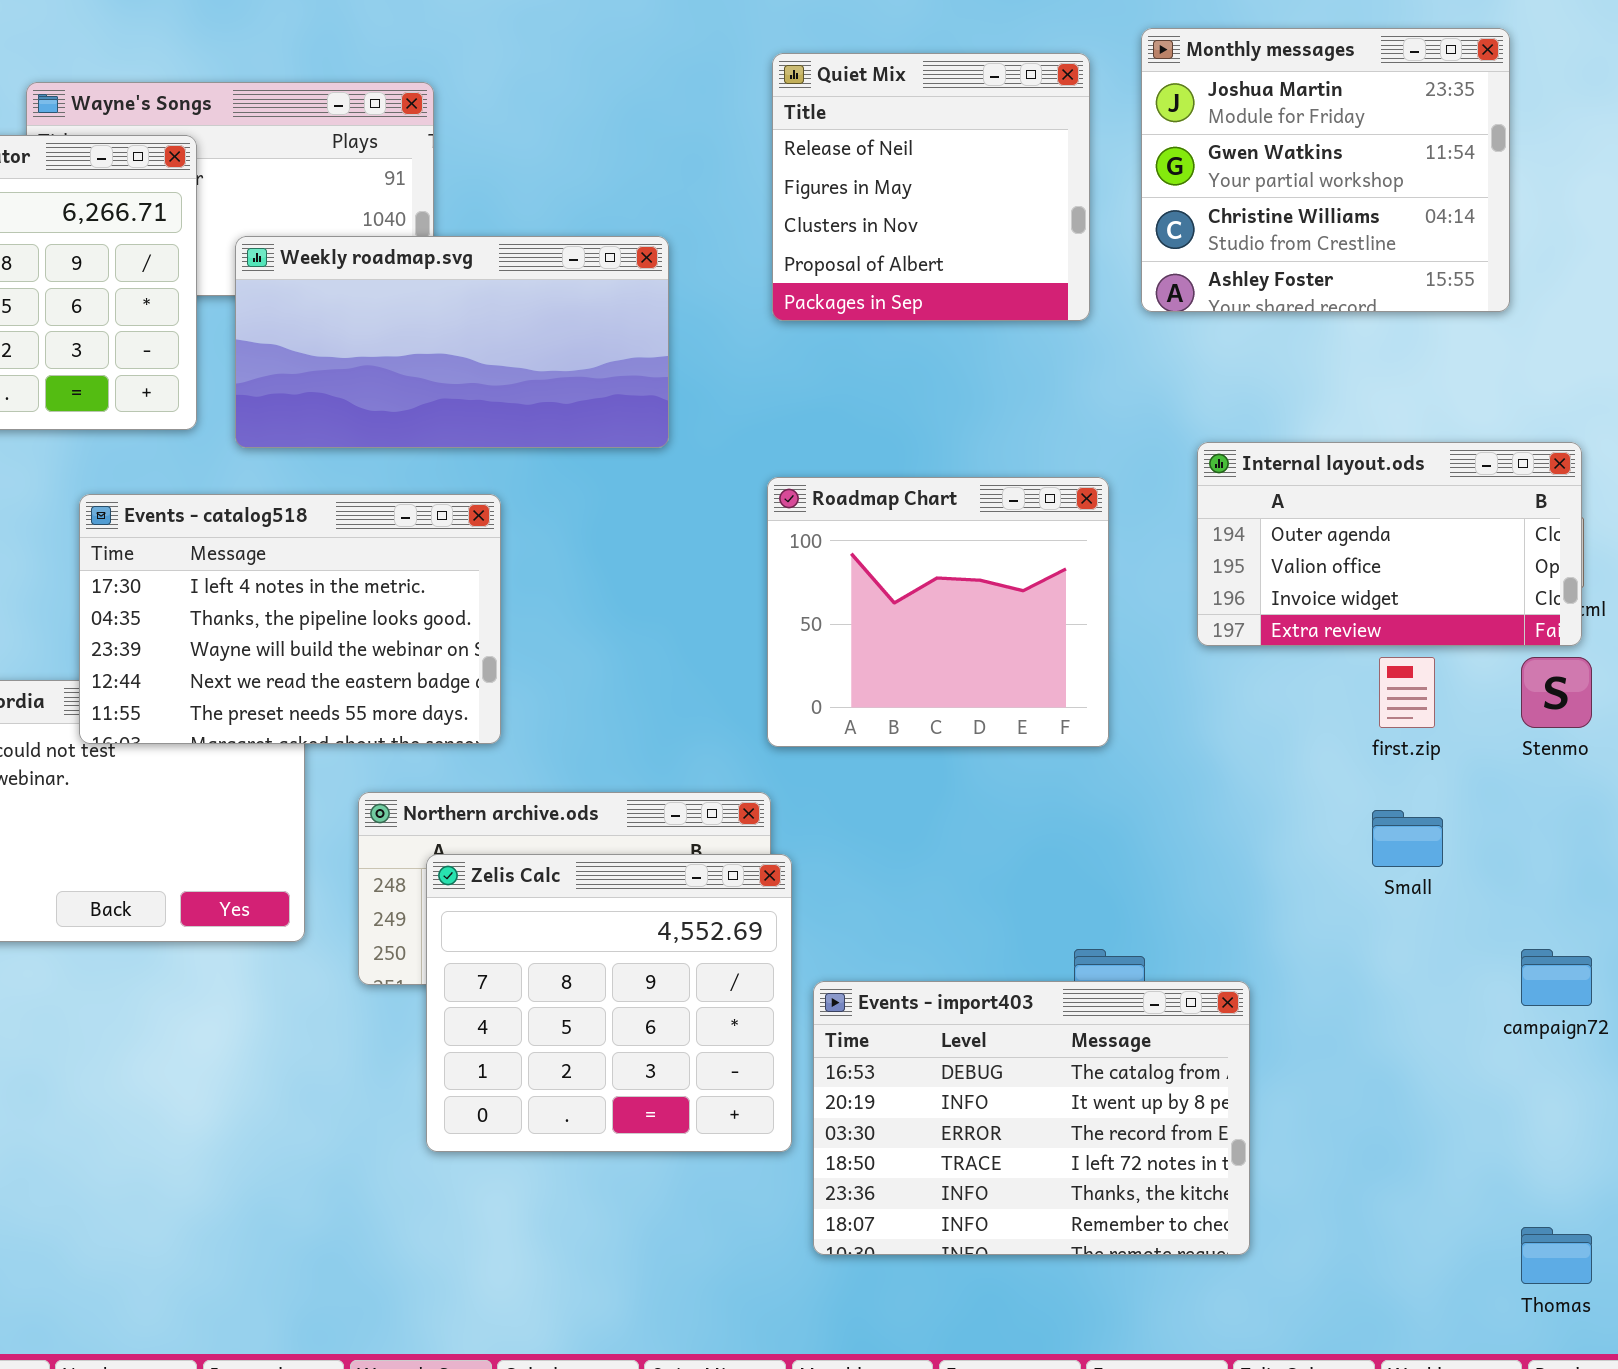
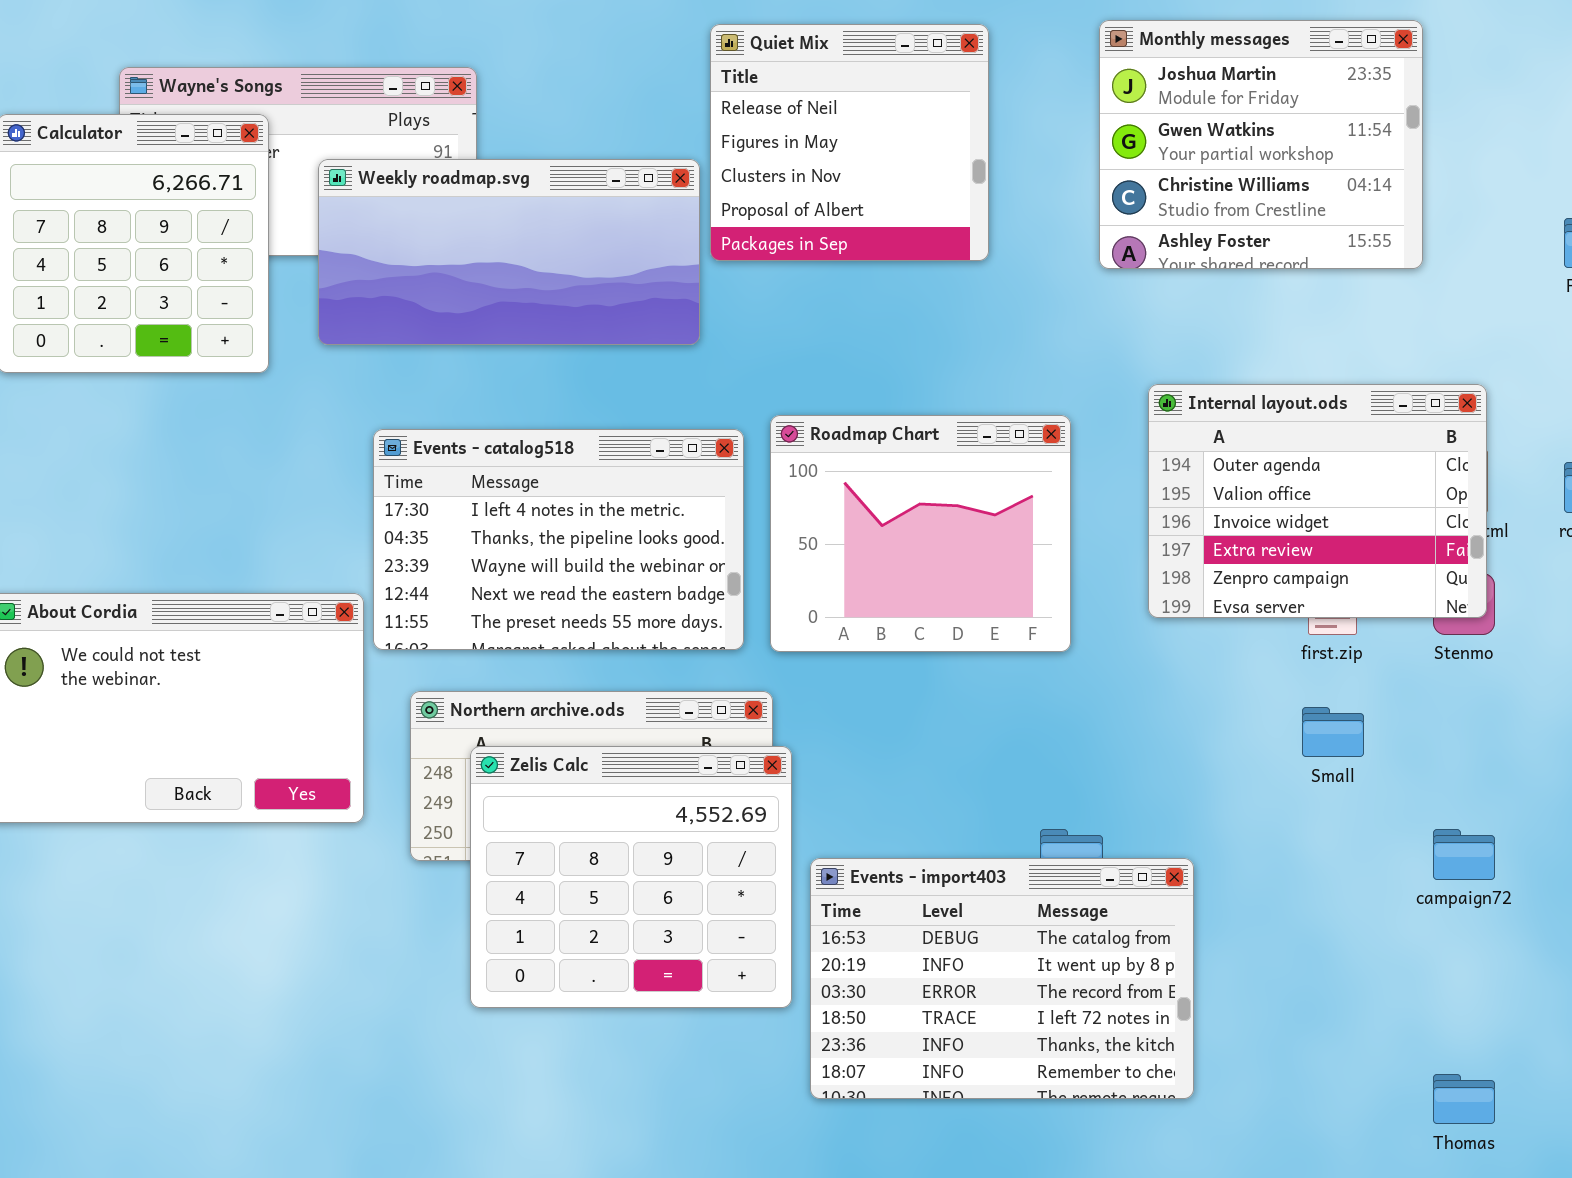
Quiet Mix: [772,53,1090,321] -> [710,24,989,261], moved
Weekly roadmap.svg: [235,236,669,448] -> [318,159,700,345], moved
Internal layout.ods: [1197,442,1582,646] -> [1148,384,1487,618], resized
Events - catalog518: [79,494,501,744] -> [373,429,744,650], moved

